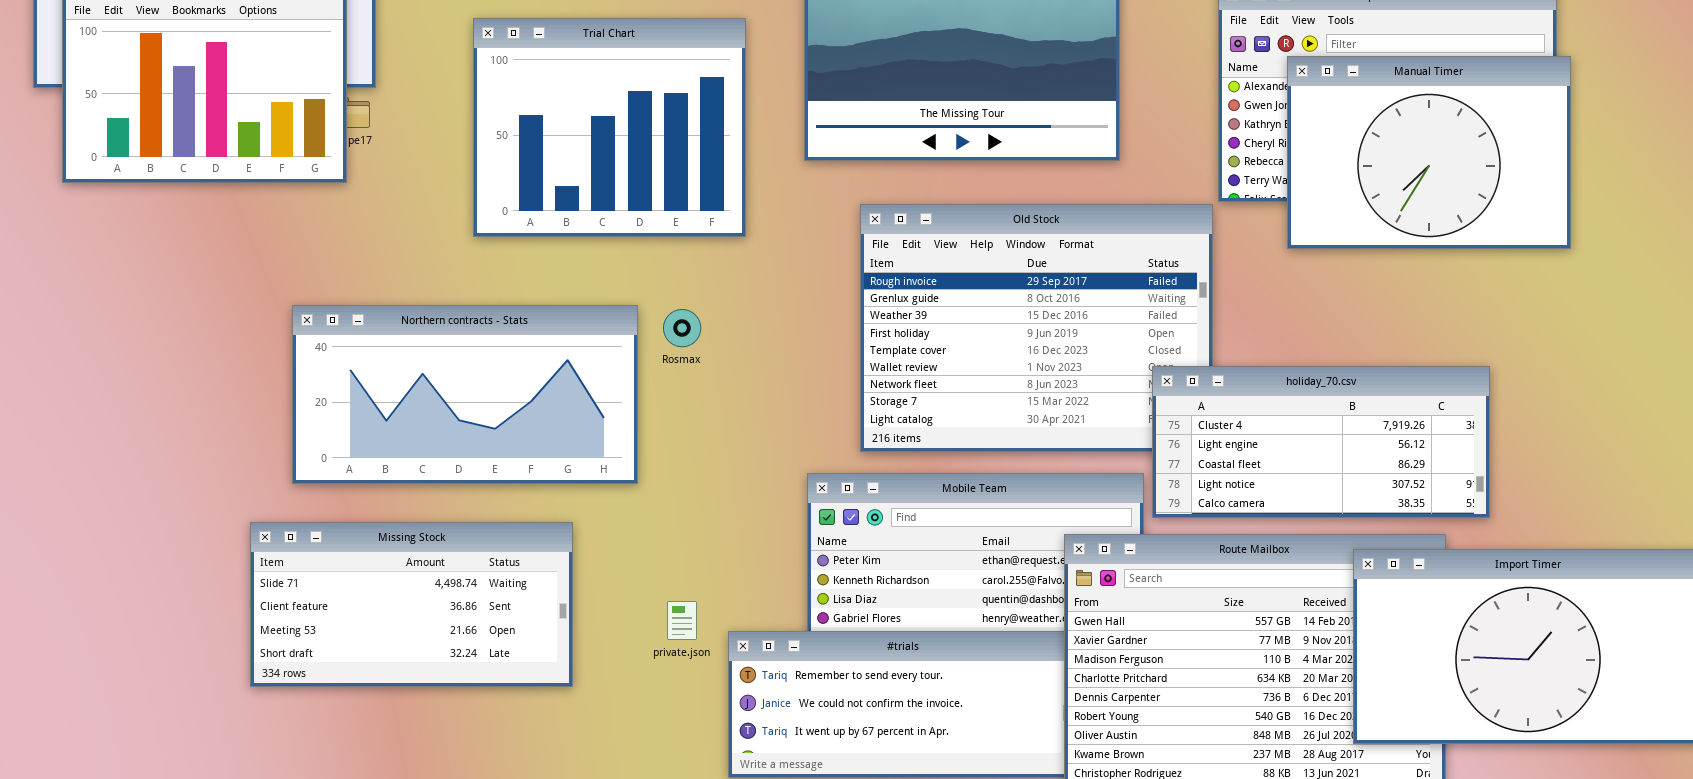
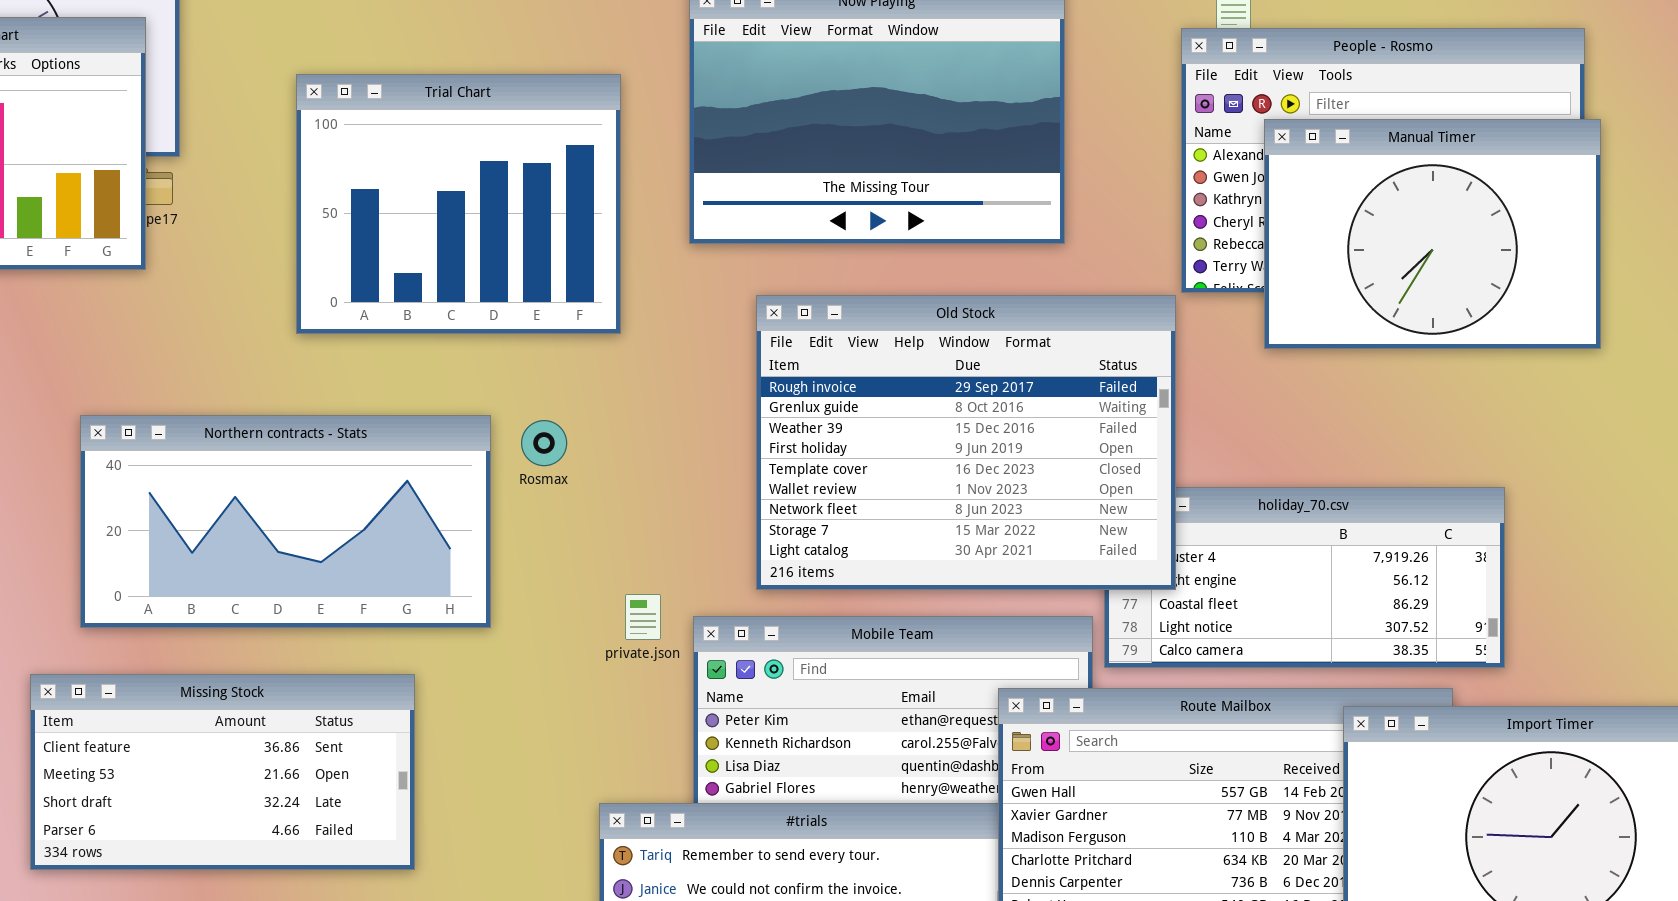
Old Stock: [860,204,1213,452] -> [756,295,1176,590], raised
Missing Stock: [250,522,573,687] -> [30,674,415,870], scrolled down 1 row
private.json: [667,601,697,640] -> [625,594,661,640], moved

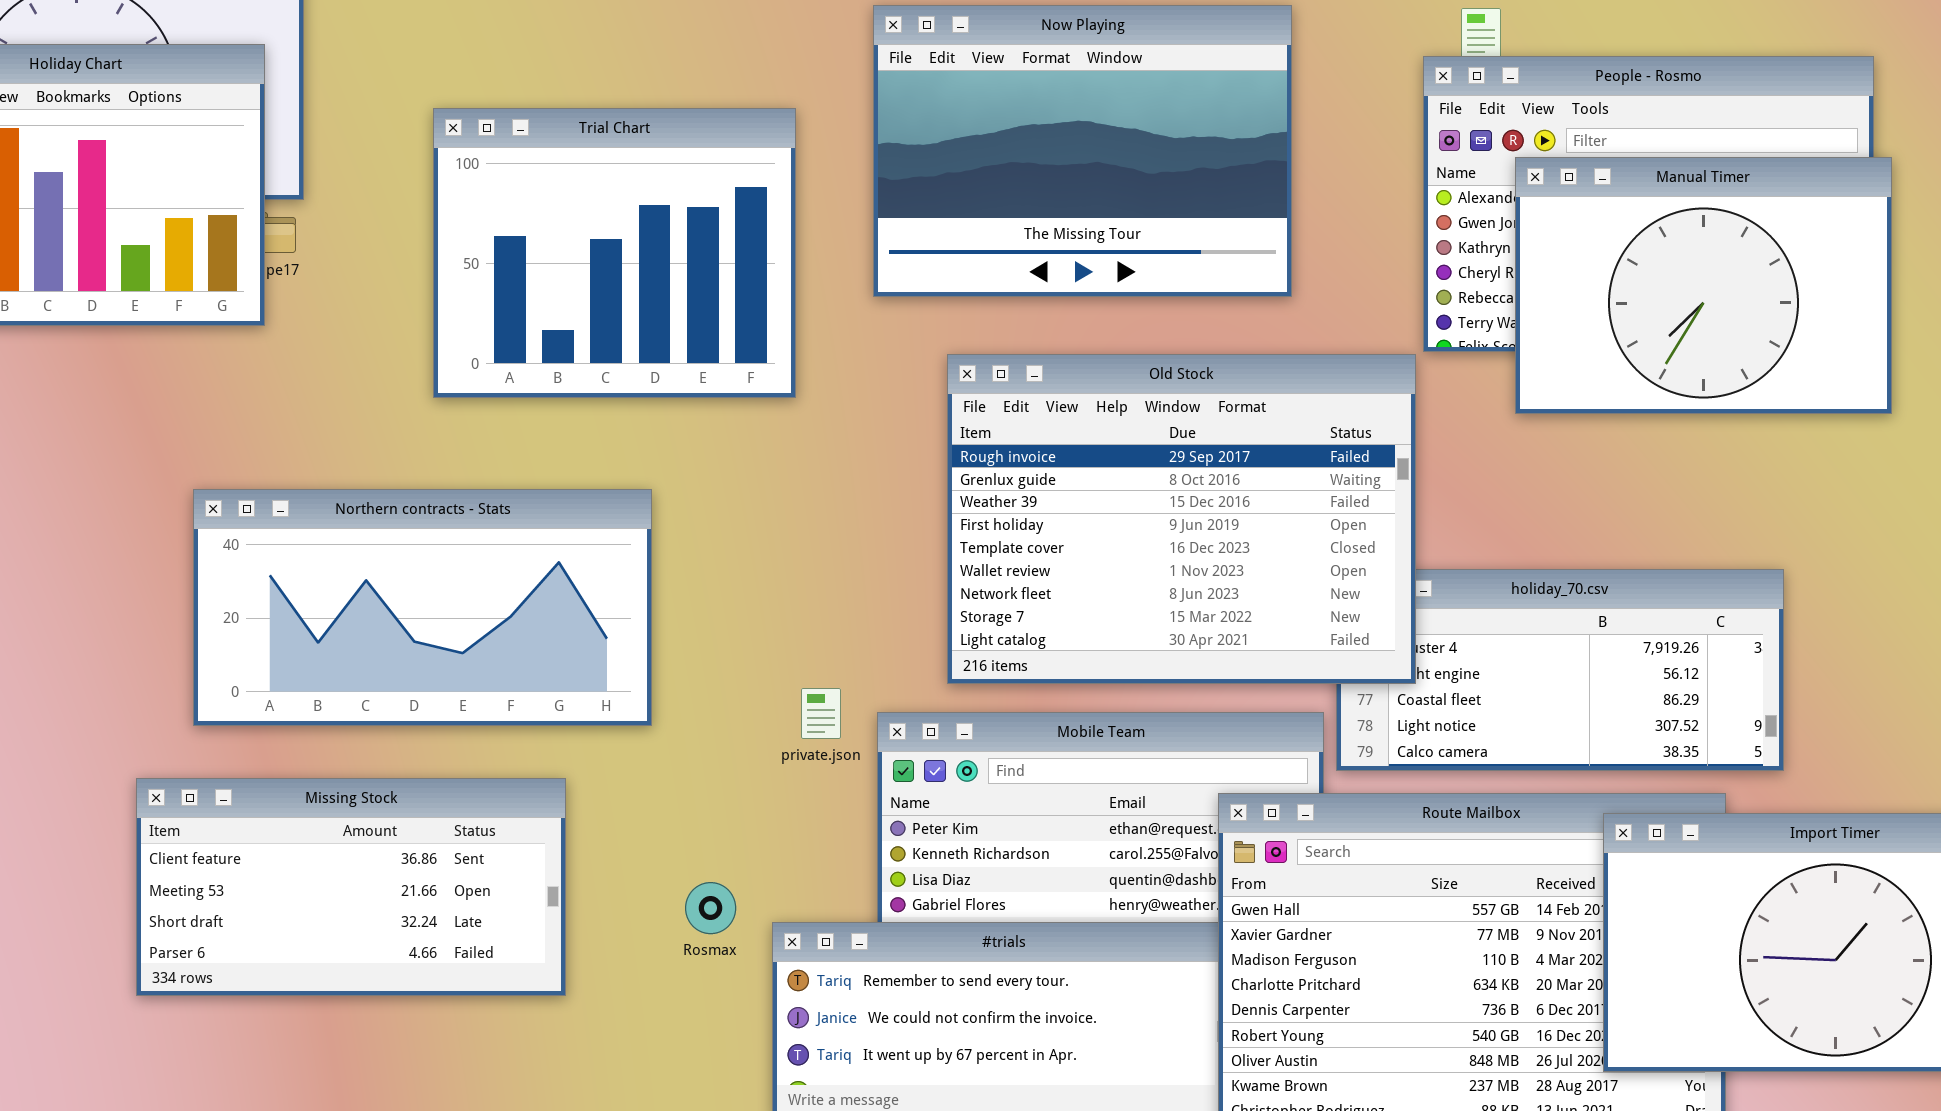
Rosmax: [521,420,567,466] -> [685,882,736,934], moved

